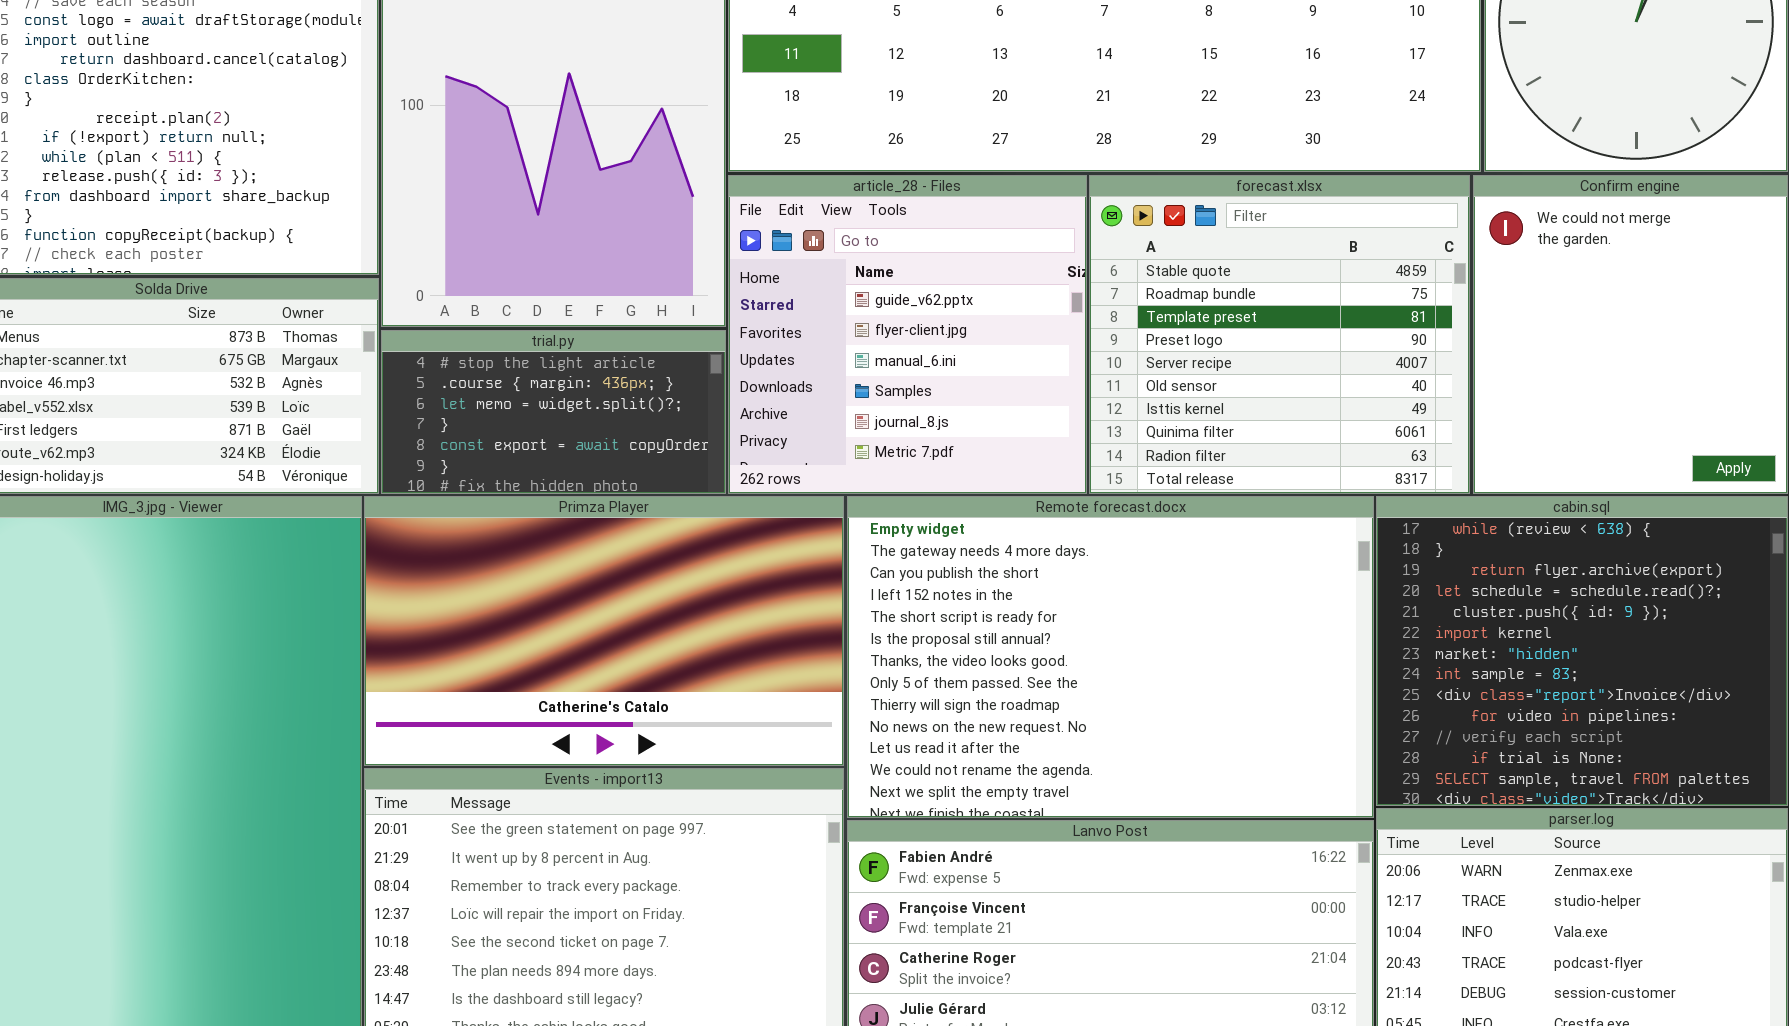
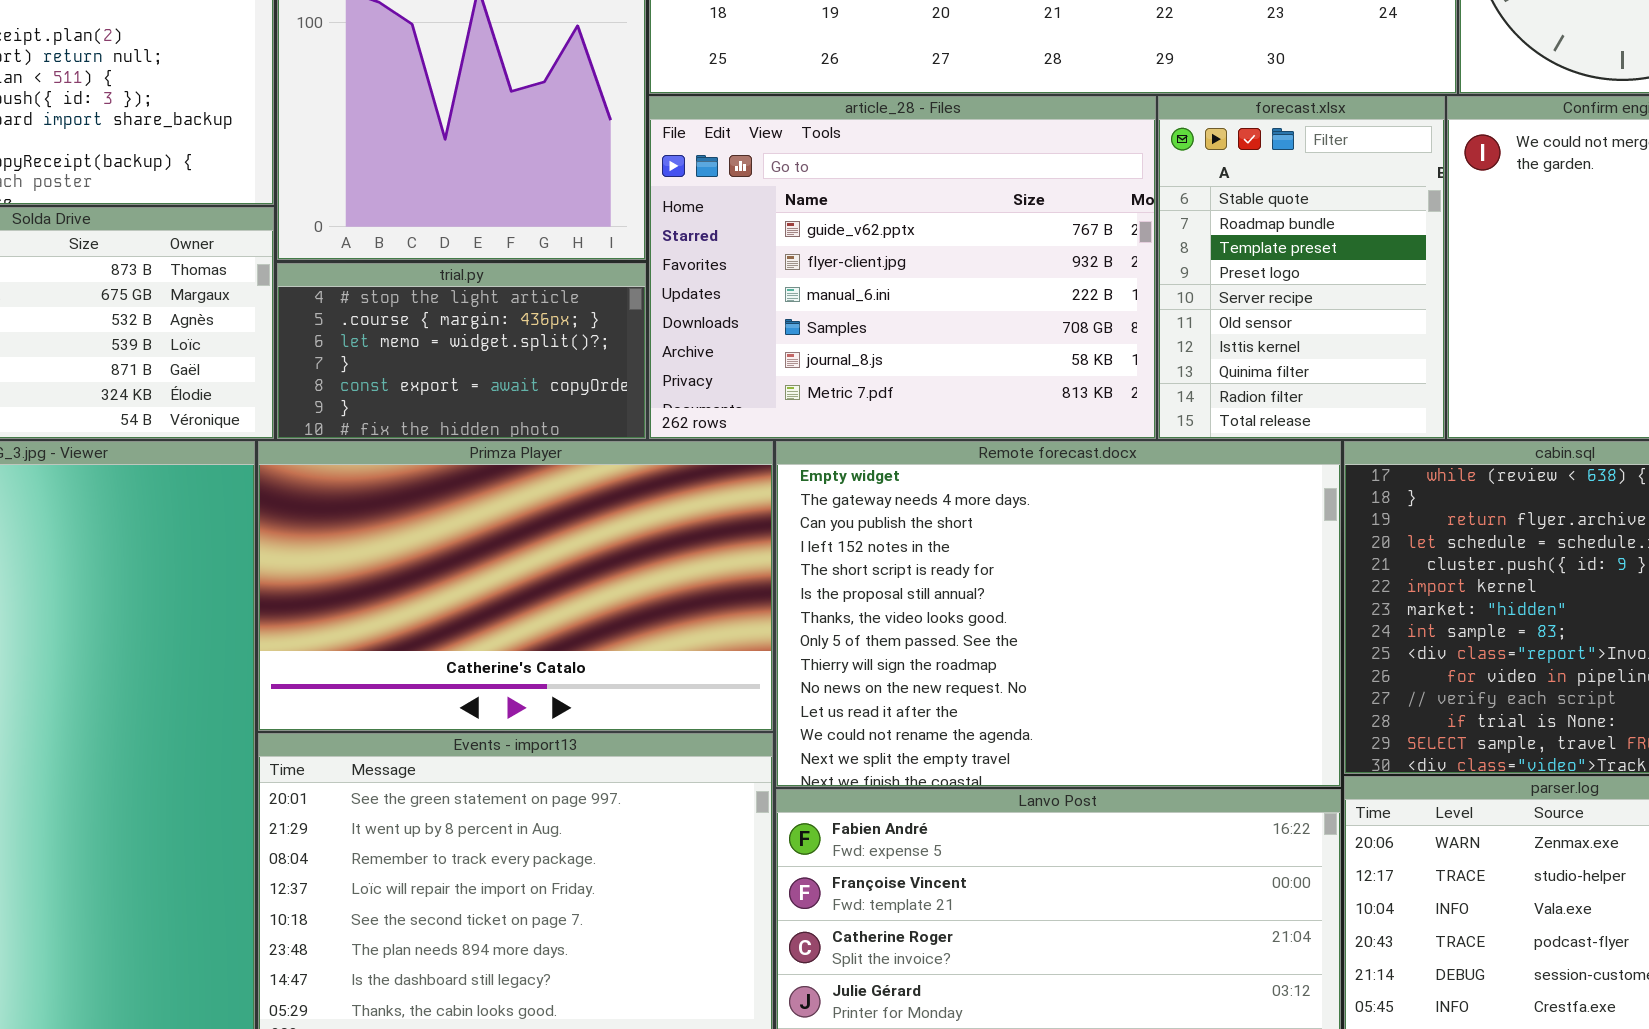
article_28 - Files: [728,175,1087,494] -> [649,96,1156,439], resized
forecast.xlsx: [1089,175,1470,494] -> [1158,96,1445,439], resized

